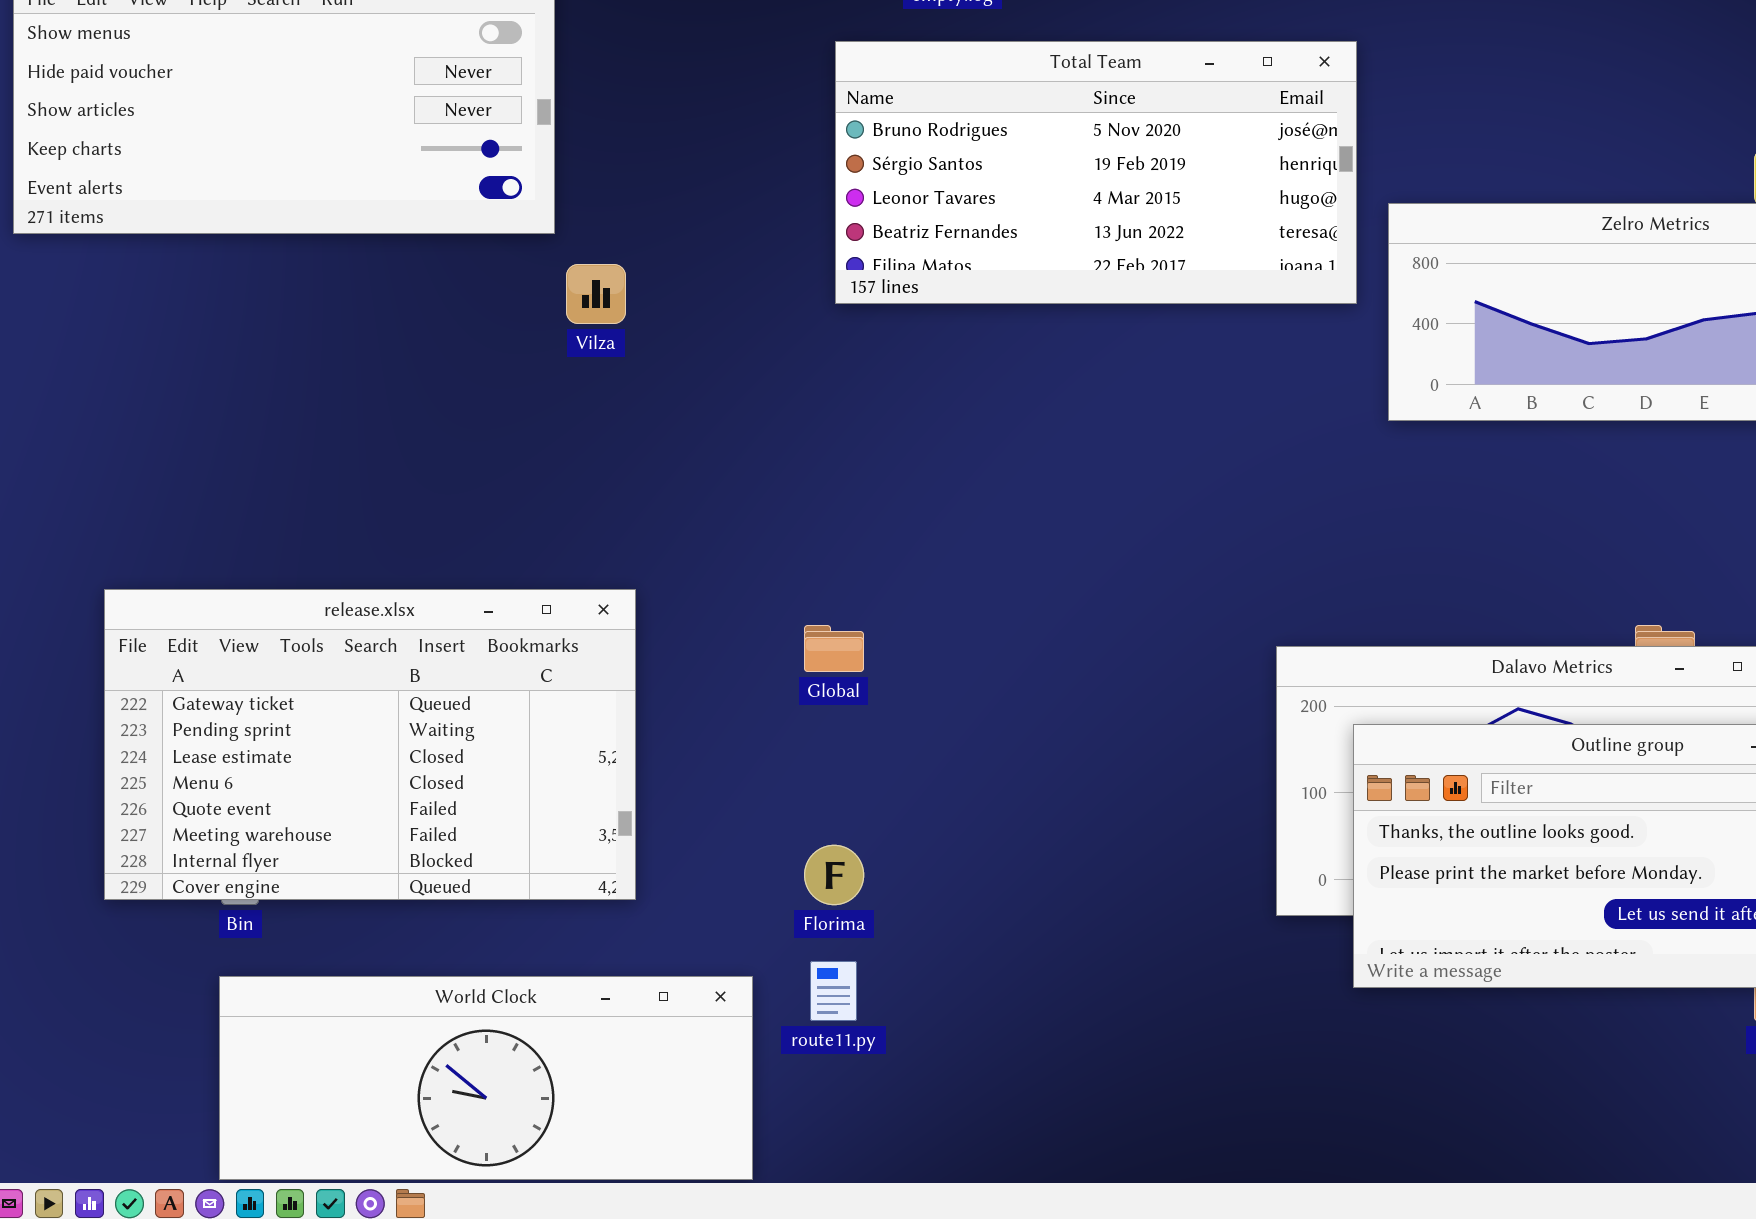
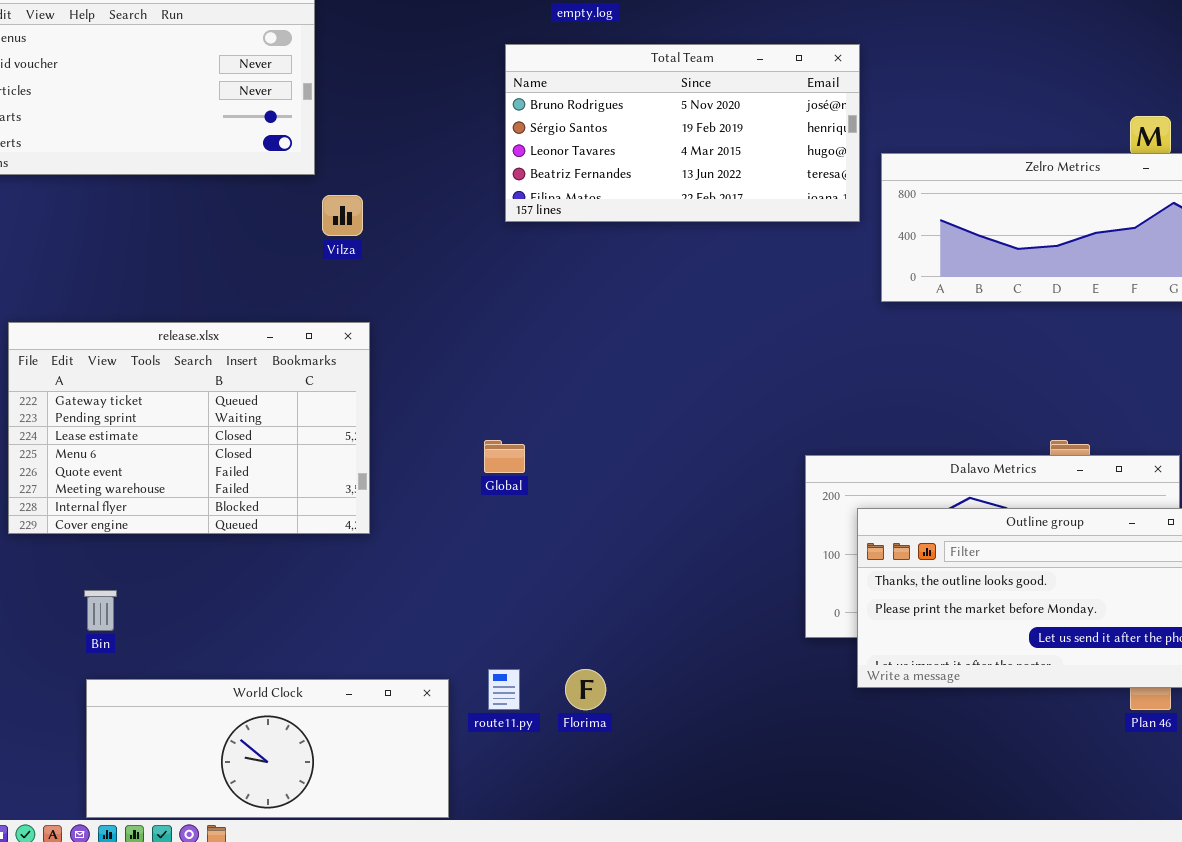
release.xlsx: [104,589,636,900] -> [8,322,370,534], moved
Florima: [804,845,864,905] -> [565,669,606,710], moved

